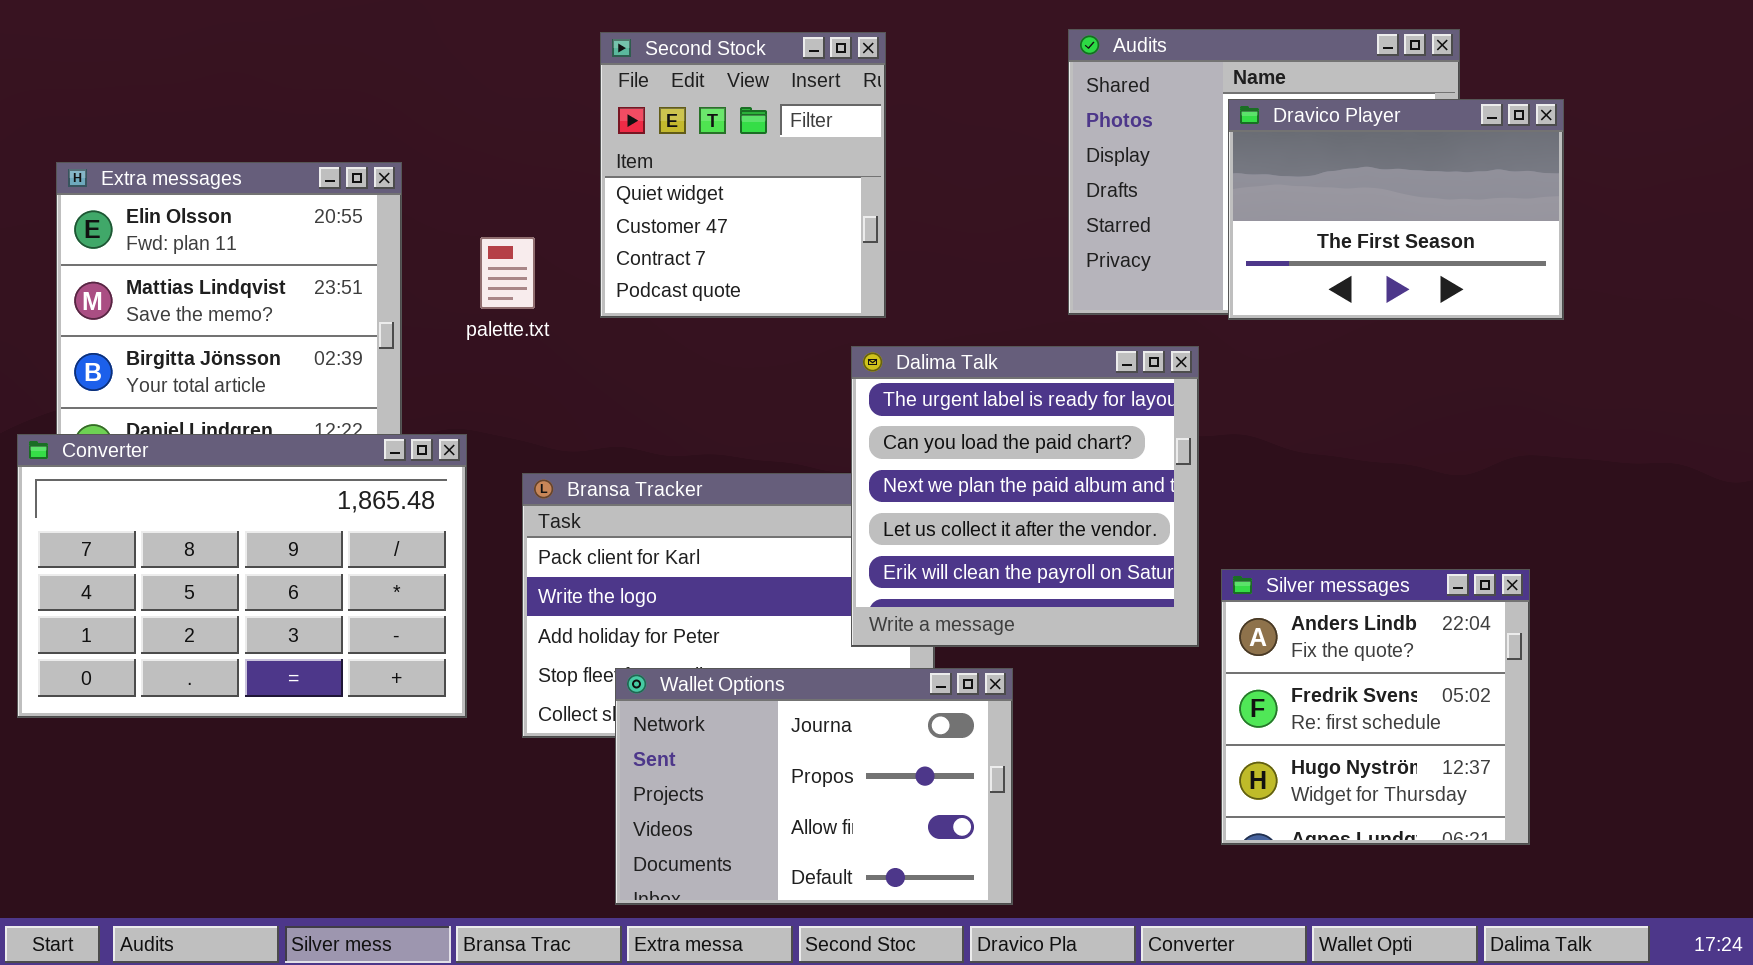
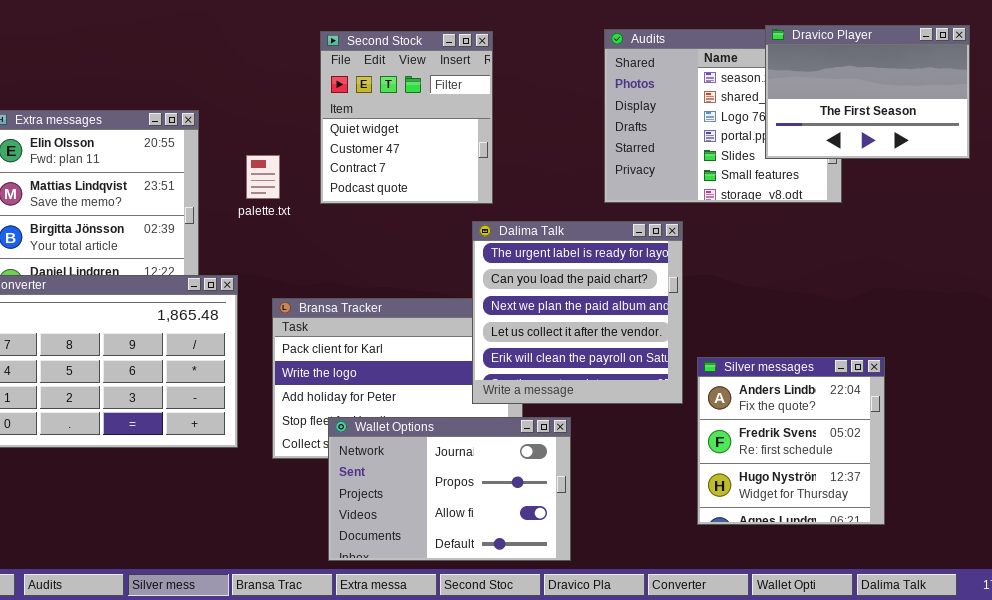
Dravico Player: [1228,99,1564,320] -> [765,25,970,159], moved

